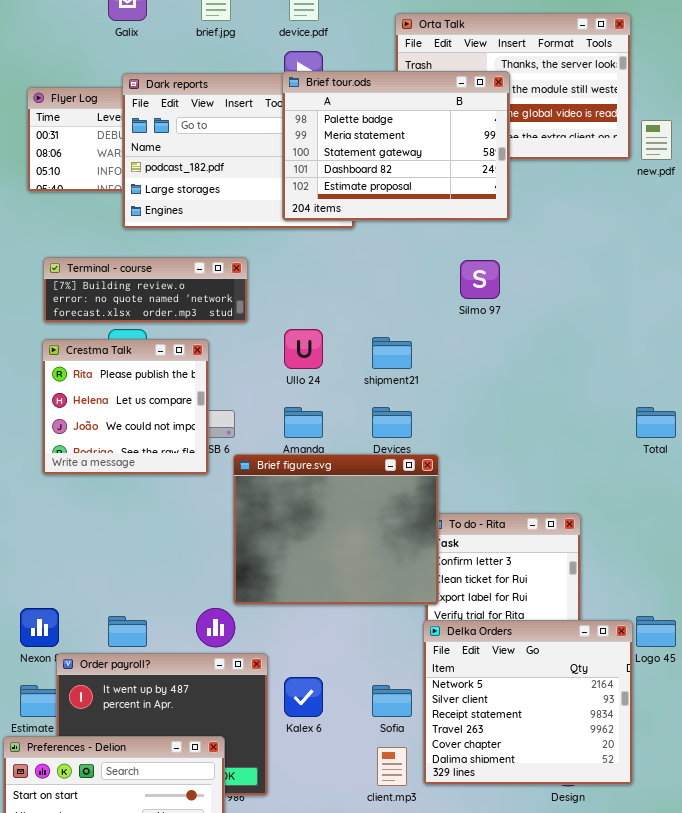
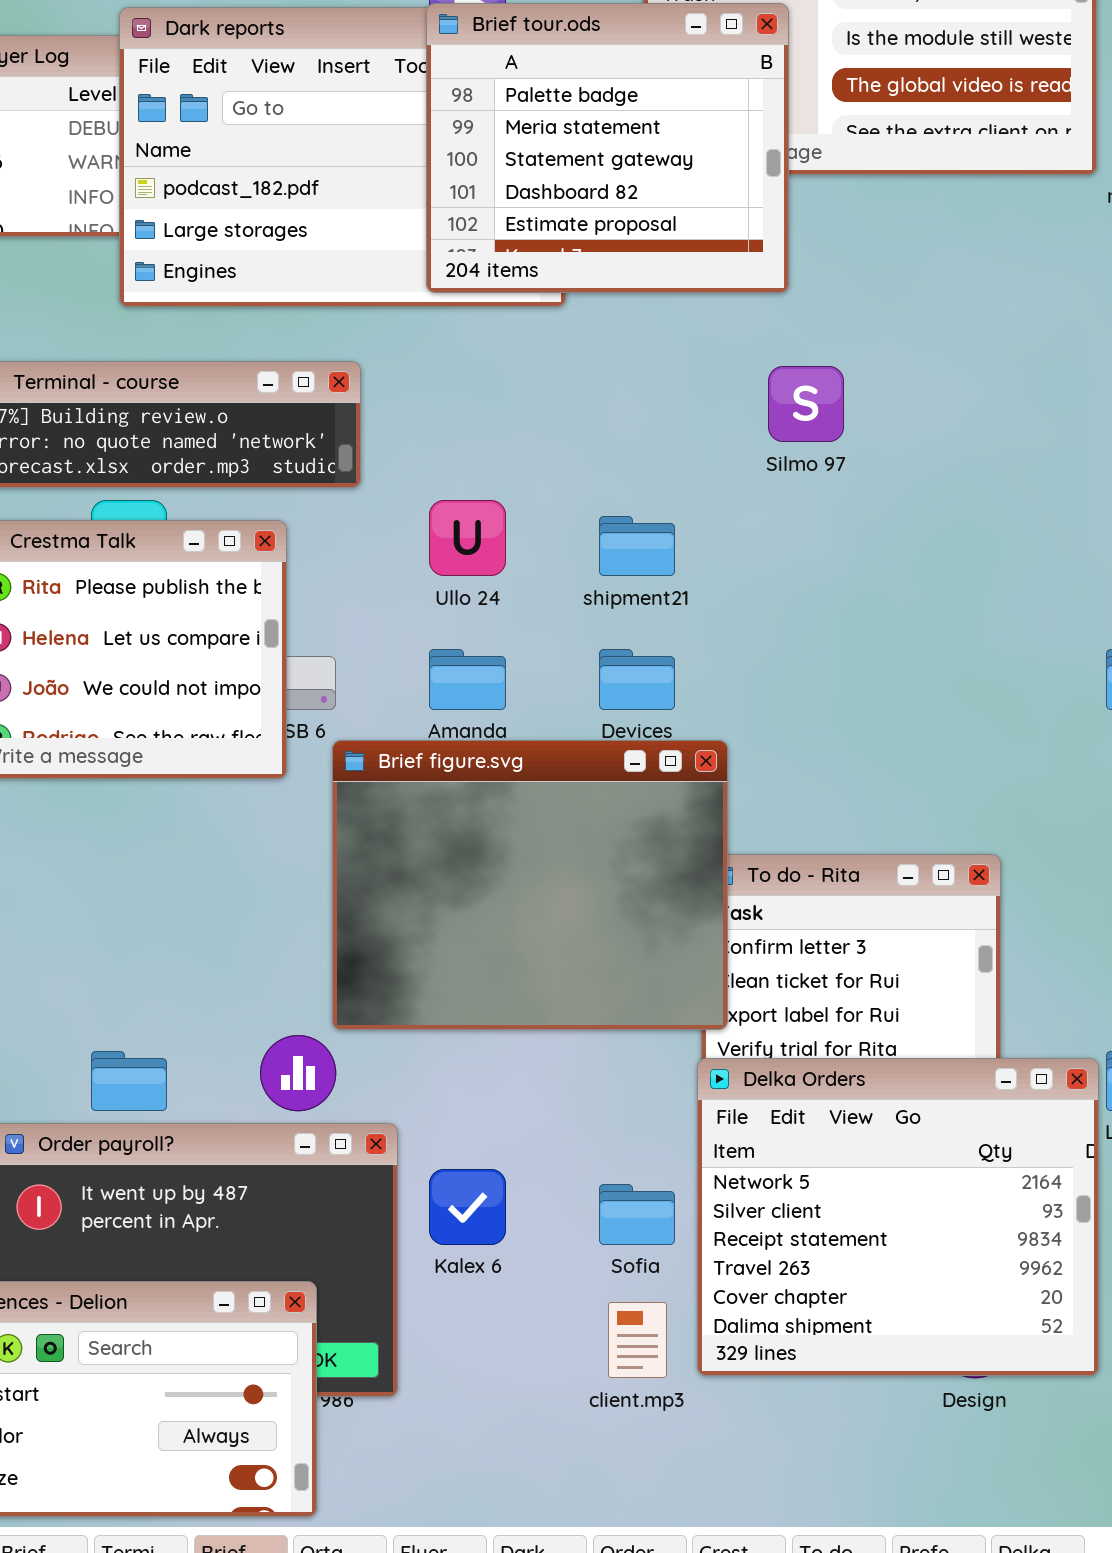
Brief tour.ods: [282,71,510,221] -> [426,3,789,293], resized

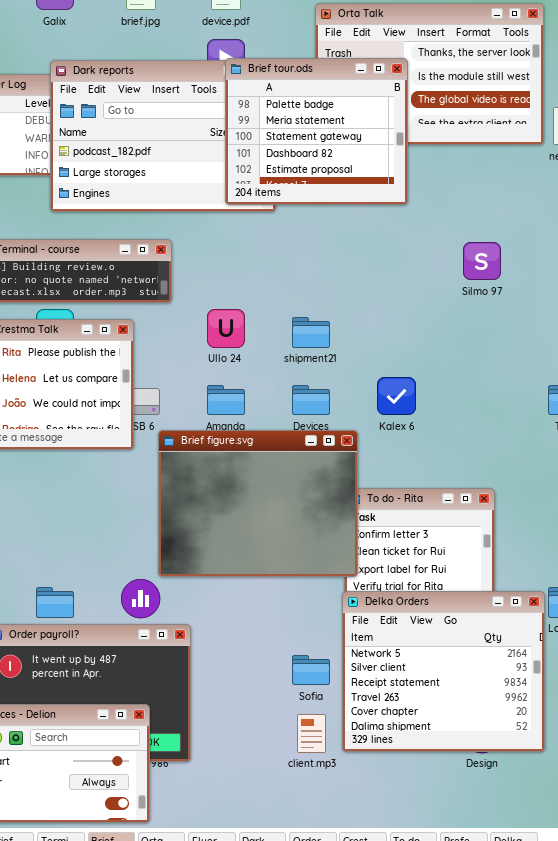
Brief tour.ods: [426,3,789,293] -> [225,58,408,205], moved
Silmo 97: [768,366,844,442] -> [463,242,501,280], moved
Kalex 6: [429,1169,506,1245] -> [377,377,416,415], moved

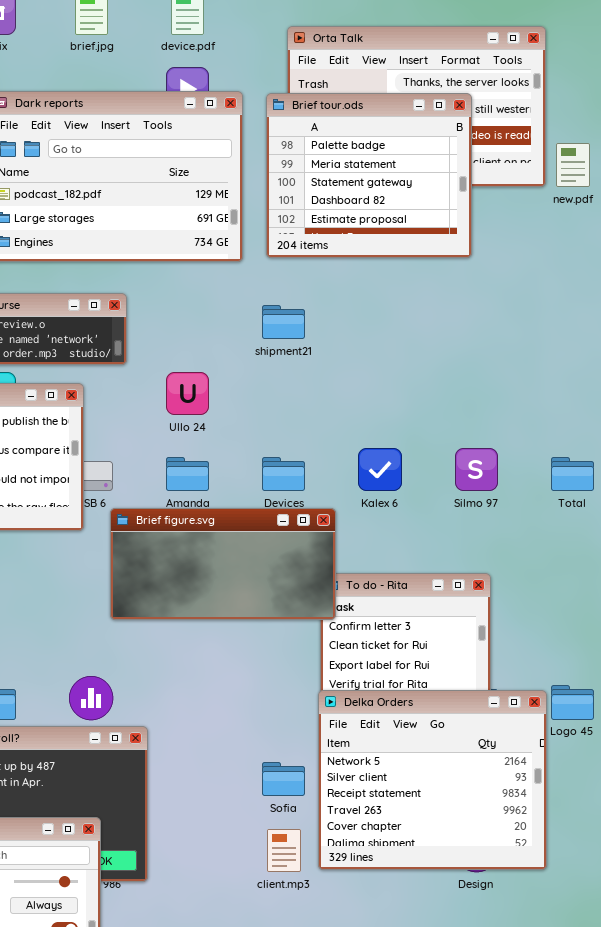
Brief tour.ods: [225,58,408,205] -> [266,93,472,258], moved
Silmo 97: [463,242,501,280] -> [455,448,498,491], moved
shipment21: [292,317,330,348] -> [262,305,305,339], moved
Brief figure.svg: [158,430,358,577] -> [110,508,336,620], resized

